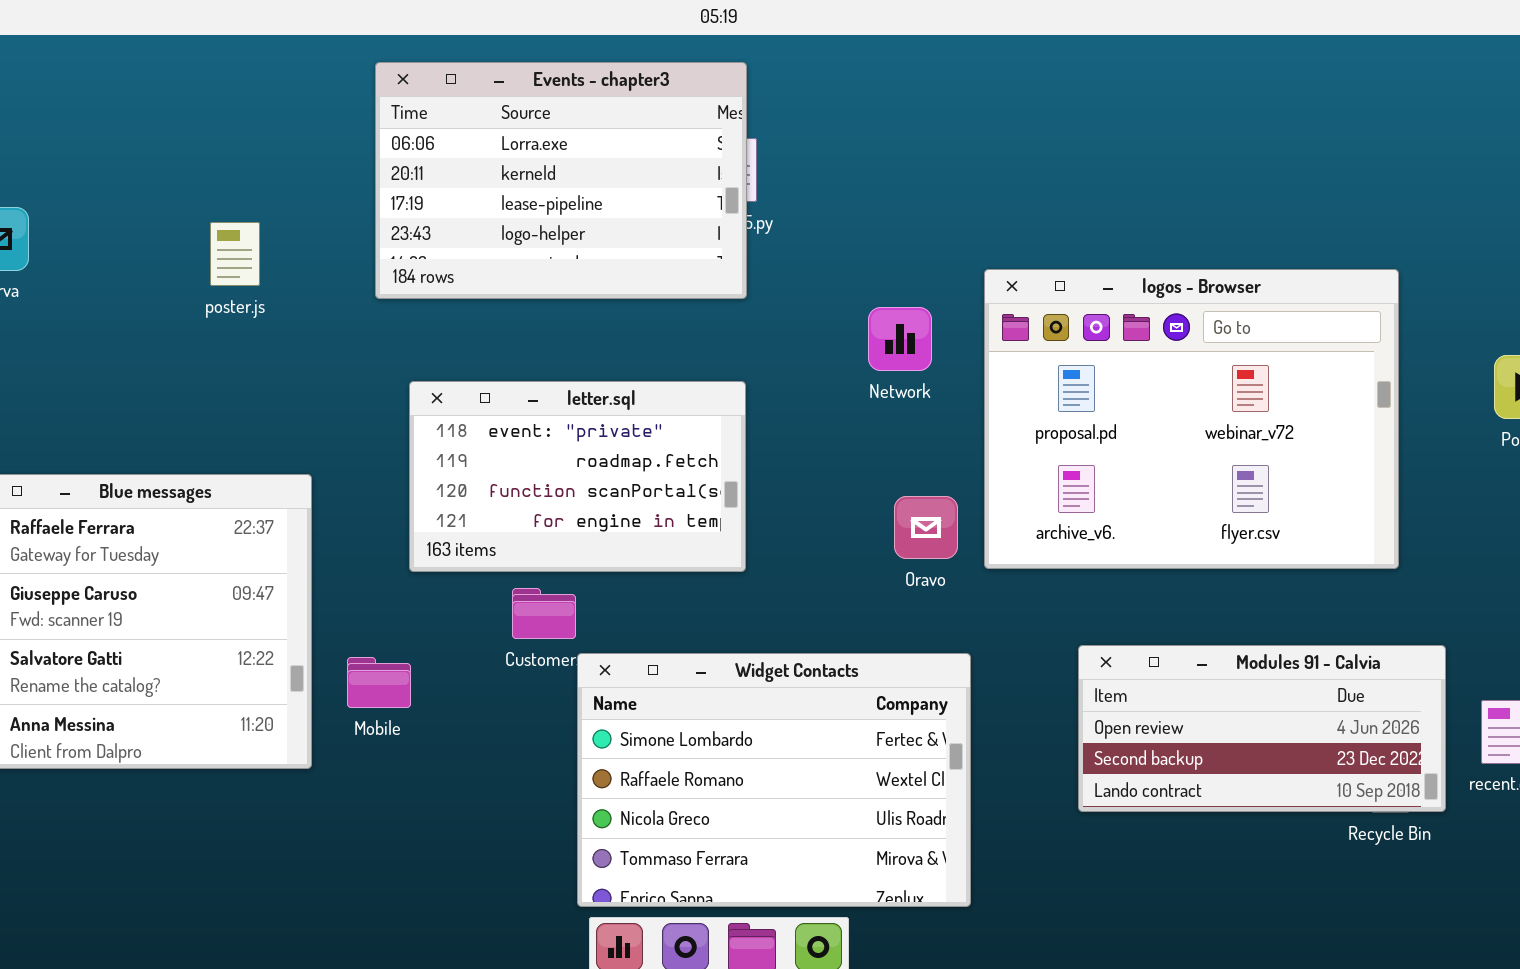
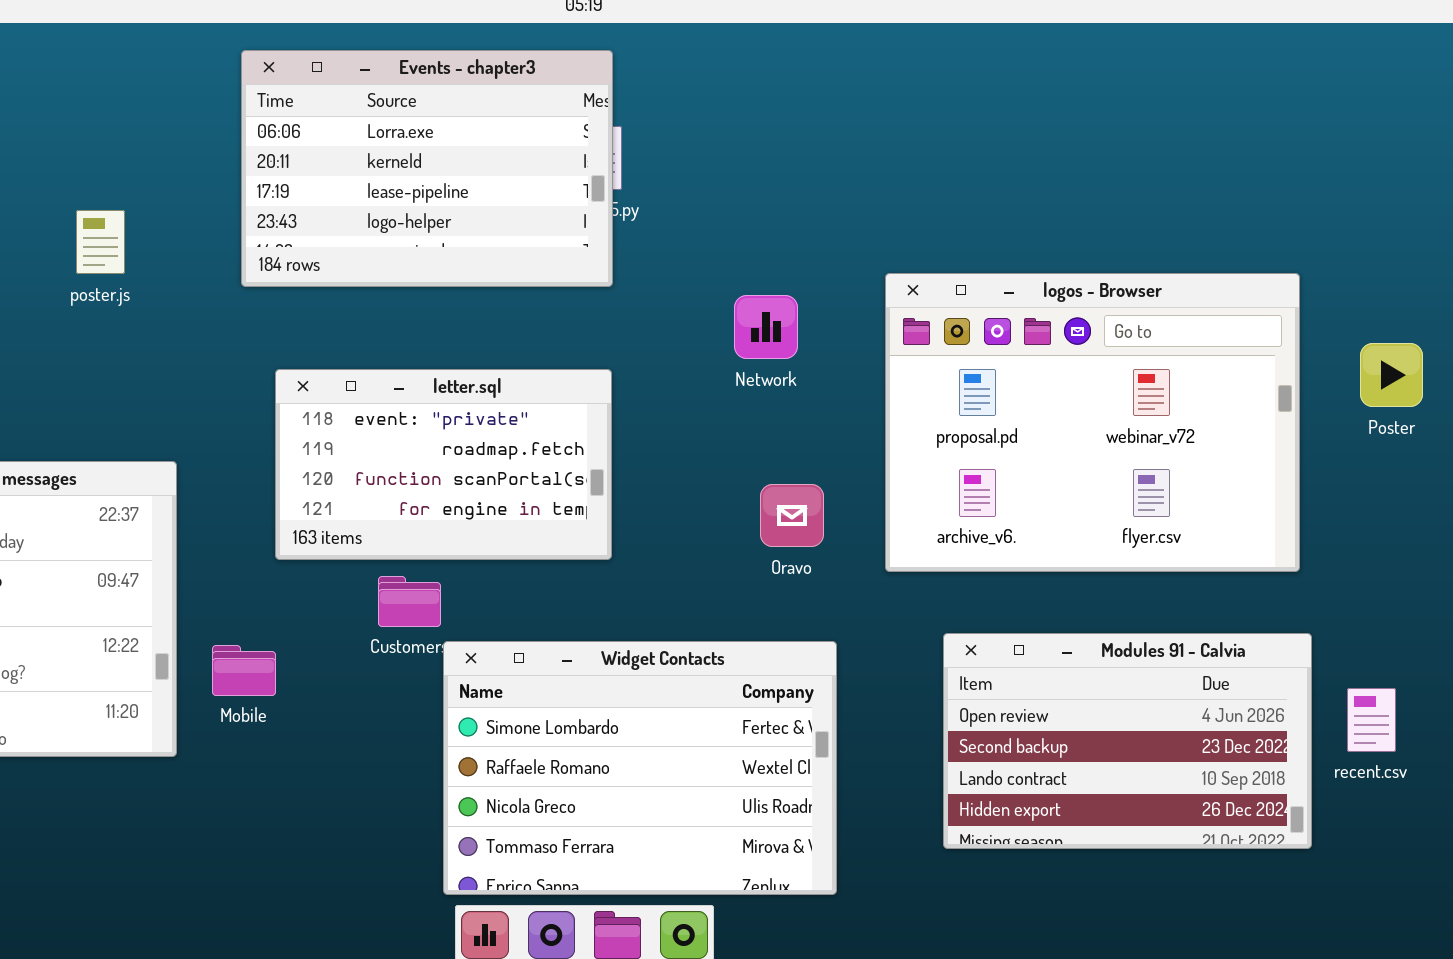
logos - Browser: [984,269,1399,569] -> [885,273,1300,572], moved
Modules 91 - Calvia: [1078,645,1446,812] -> [943,633,1312,849], resized

